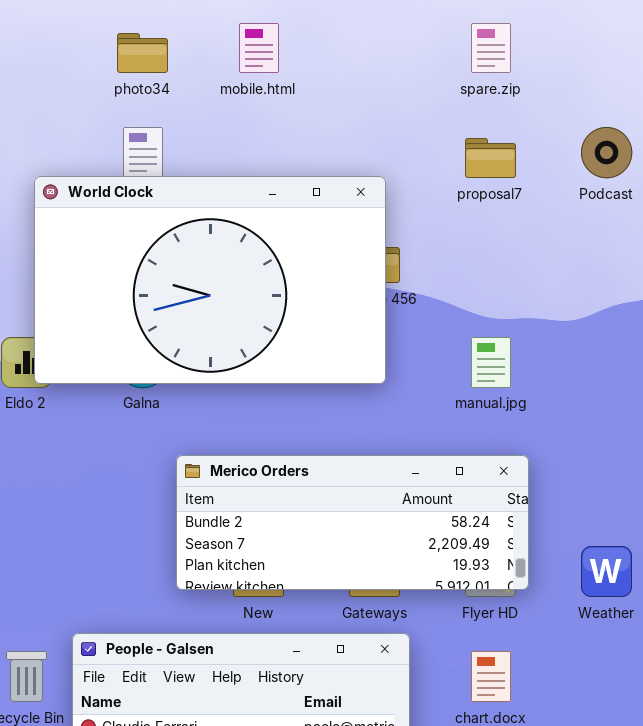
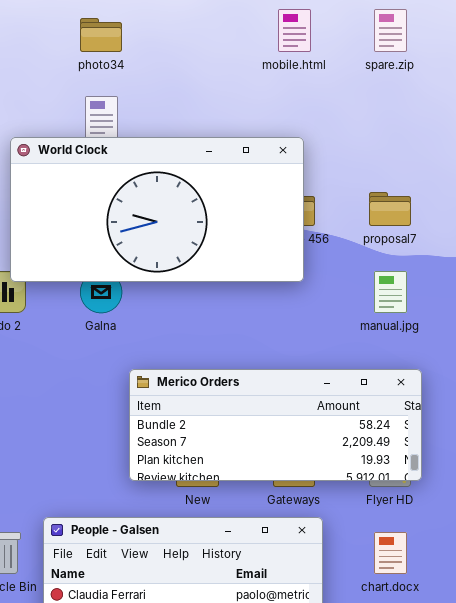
mobile.html: [239,23,279,73] -> [278,9,311,52], moved
proposal7: [465,138,516,178] -> [369,192,411,226], moved
World Clock: [34,176,386,384] -> [10,137,304,282], resized

